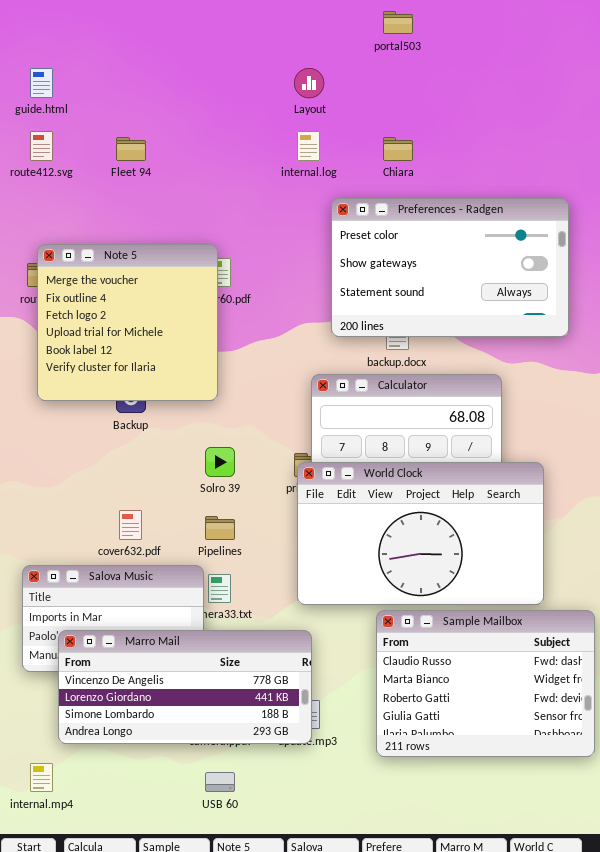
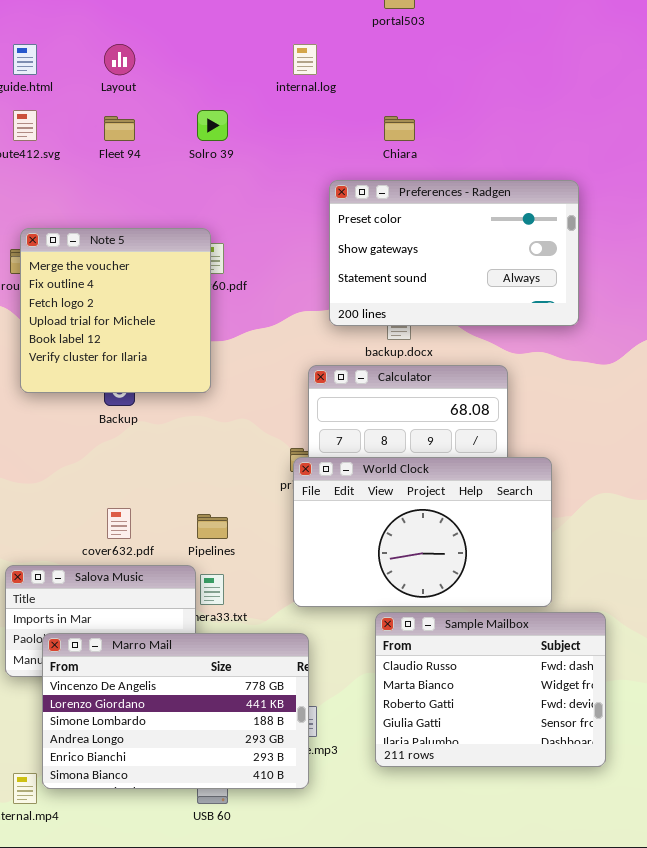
Layout: [294,68,324,98] -> [104,44,135,75], moved
internal.log: [297,131,320,161] -> [293,44,317,75], moved
Solro 39: [205,447,235,477] -> [197,110,228,141], moved
Marro Mail: [58,630,312,744] -> [42,633,309,789], resized

